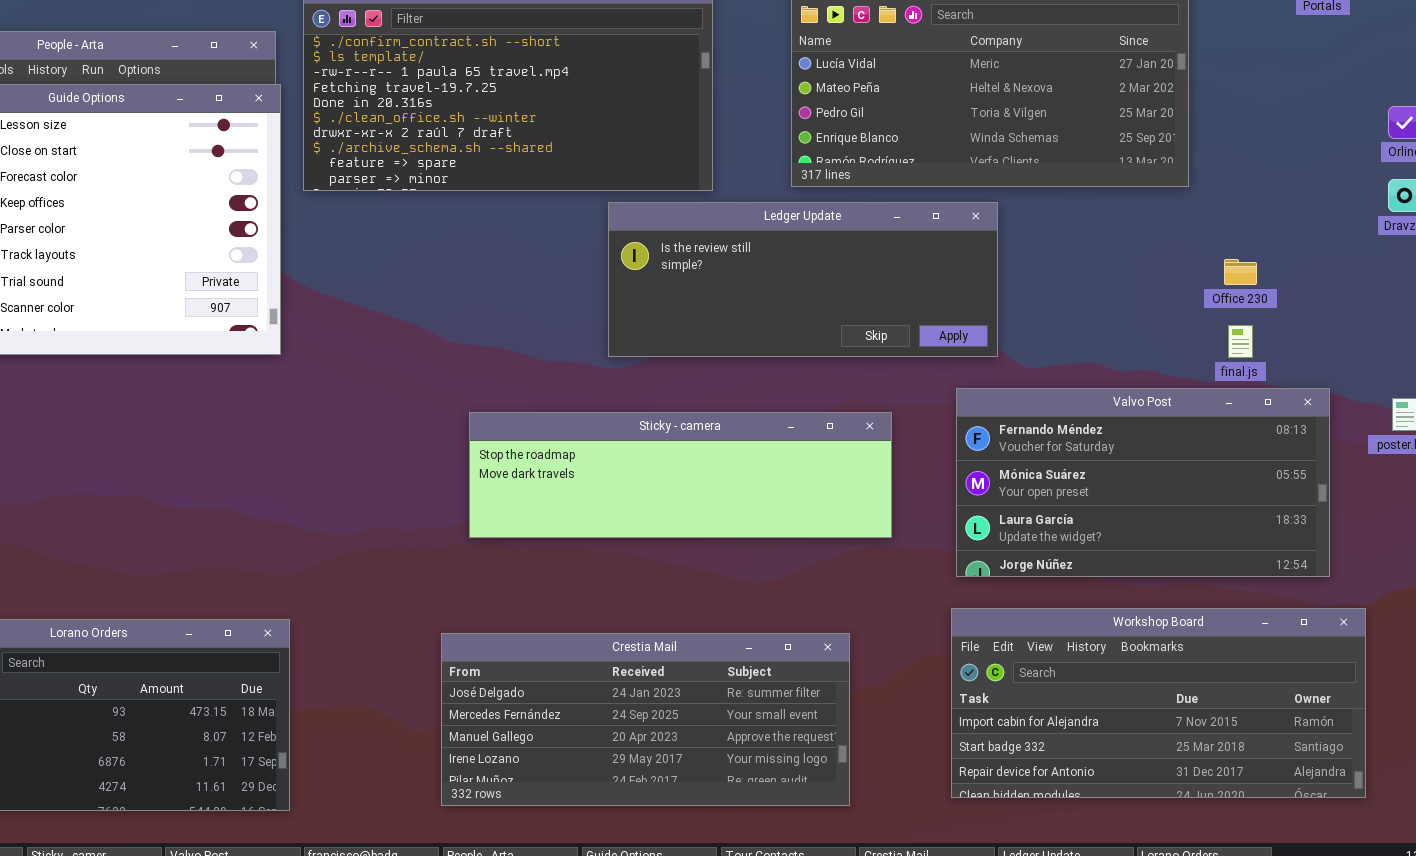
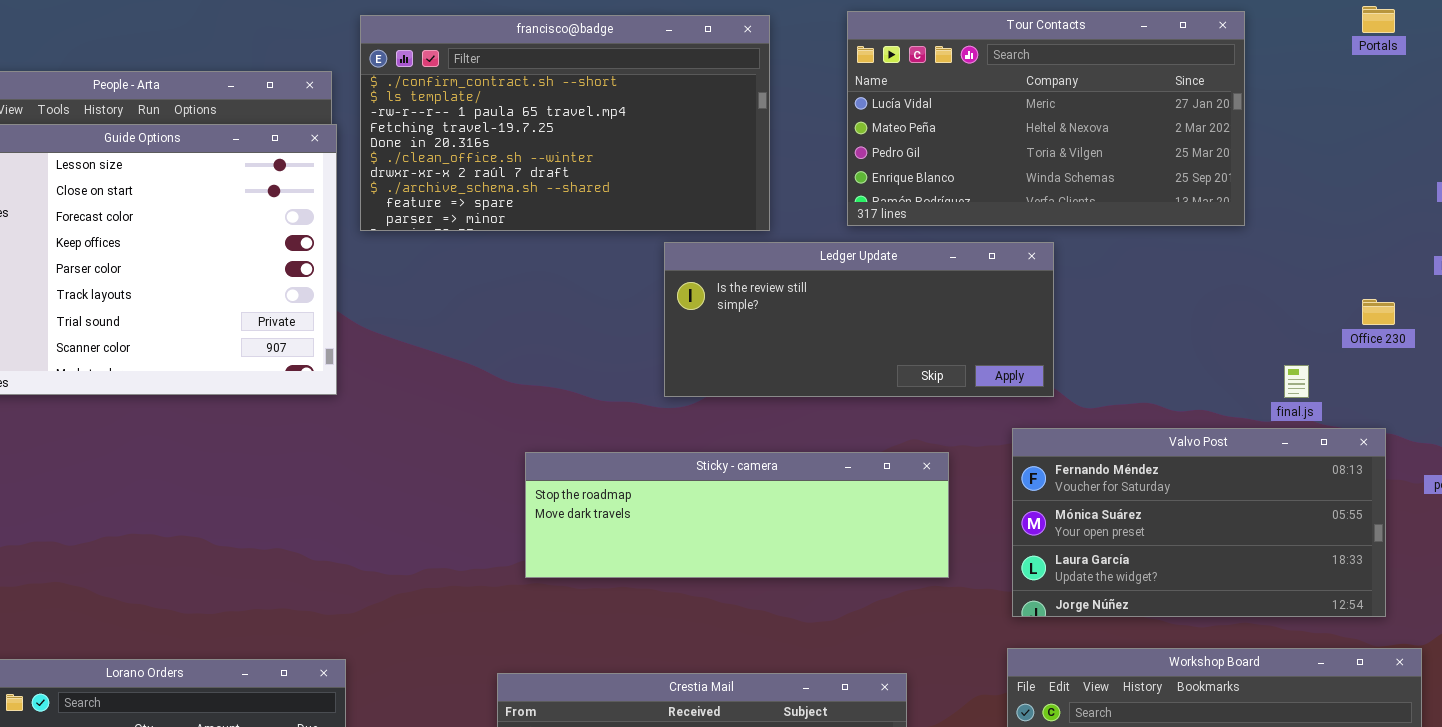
Office 230: [1224,259,1257,285] -> [1362,299,1395,325], moved

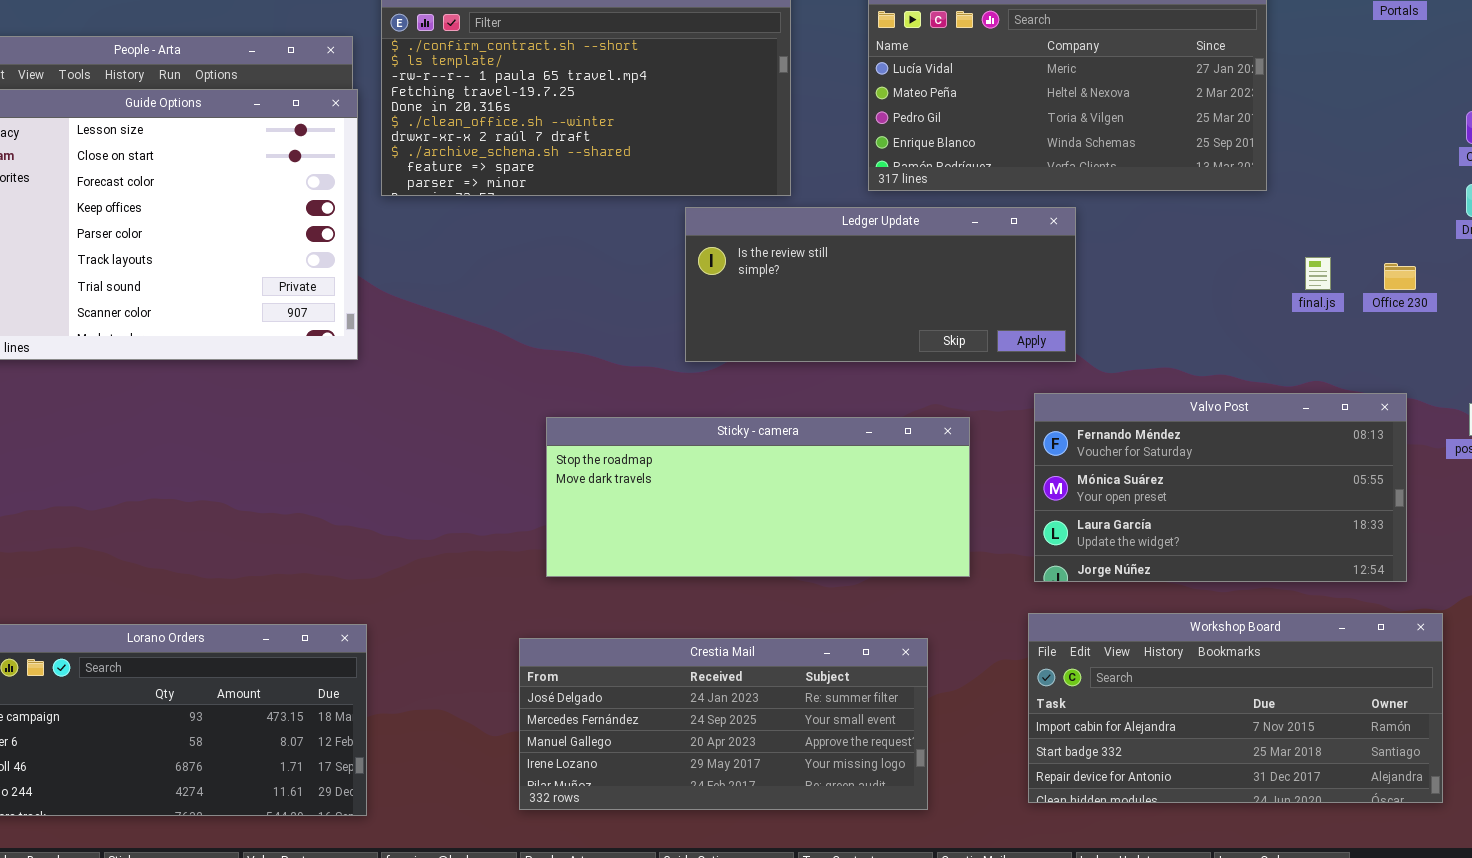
final.js: [1284,365,1309,398] -> [1305,257,1331,290], moved
Sticky - camera: [525,452,949,578] -> [546,417,970,577], resized

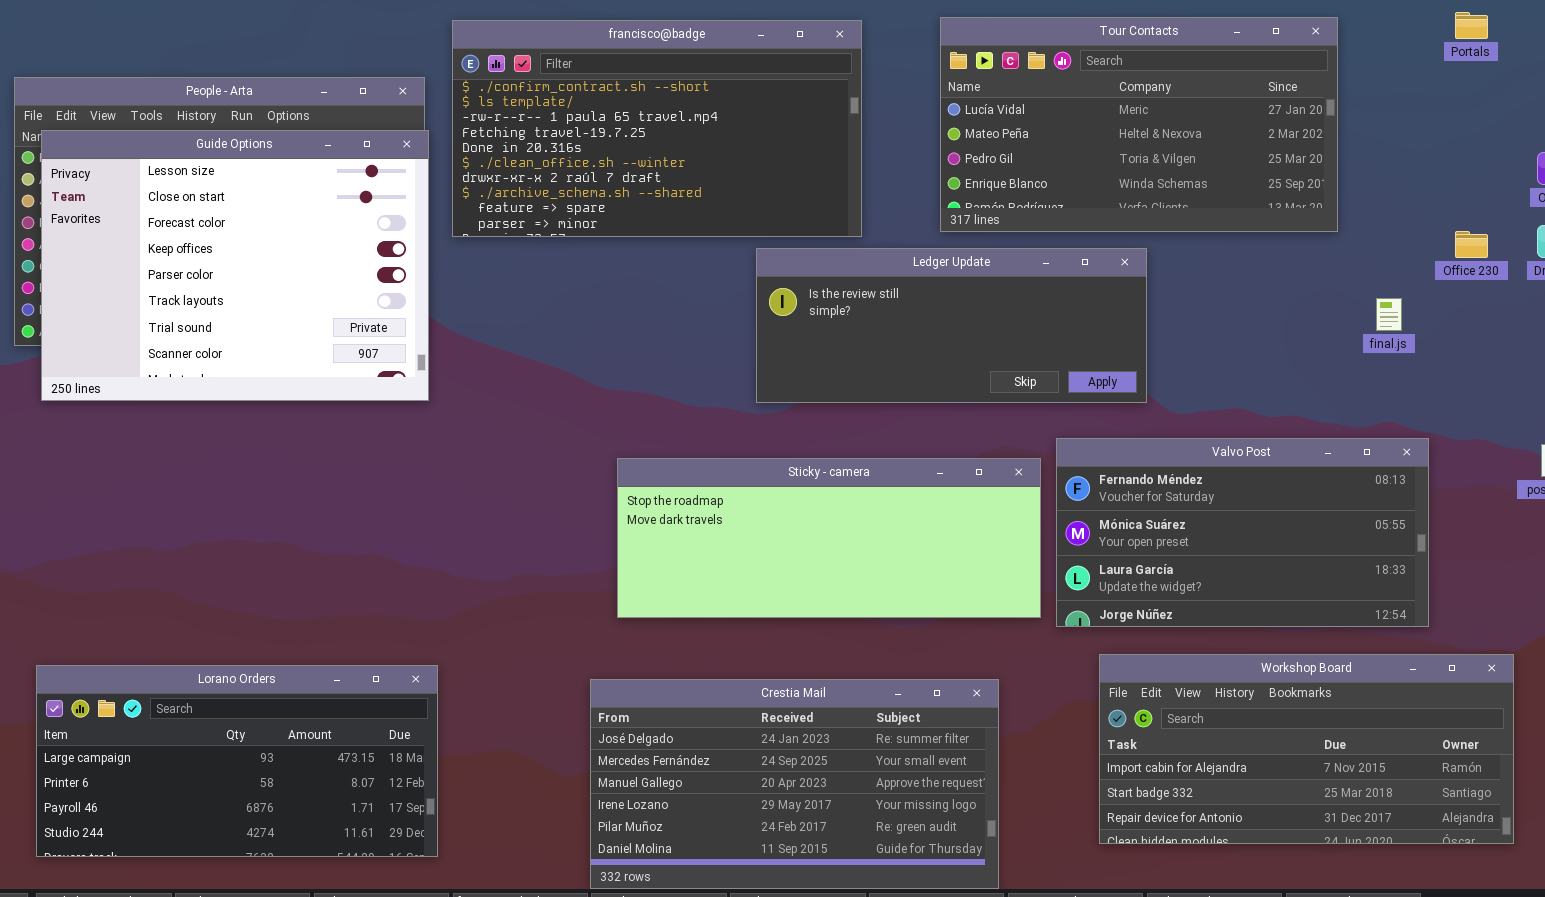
Office 230: [1384,263,1416,290] -> [1455,231,1488,258], moved
Valvo Post: [1034,393,1407,582] -> [1056,438,1429,627], moved
Crestia Mail: [519,638,928,810] -> [590,679,999,889], resized

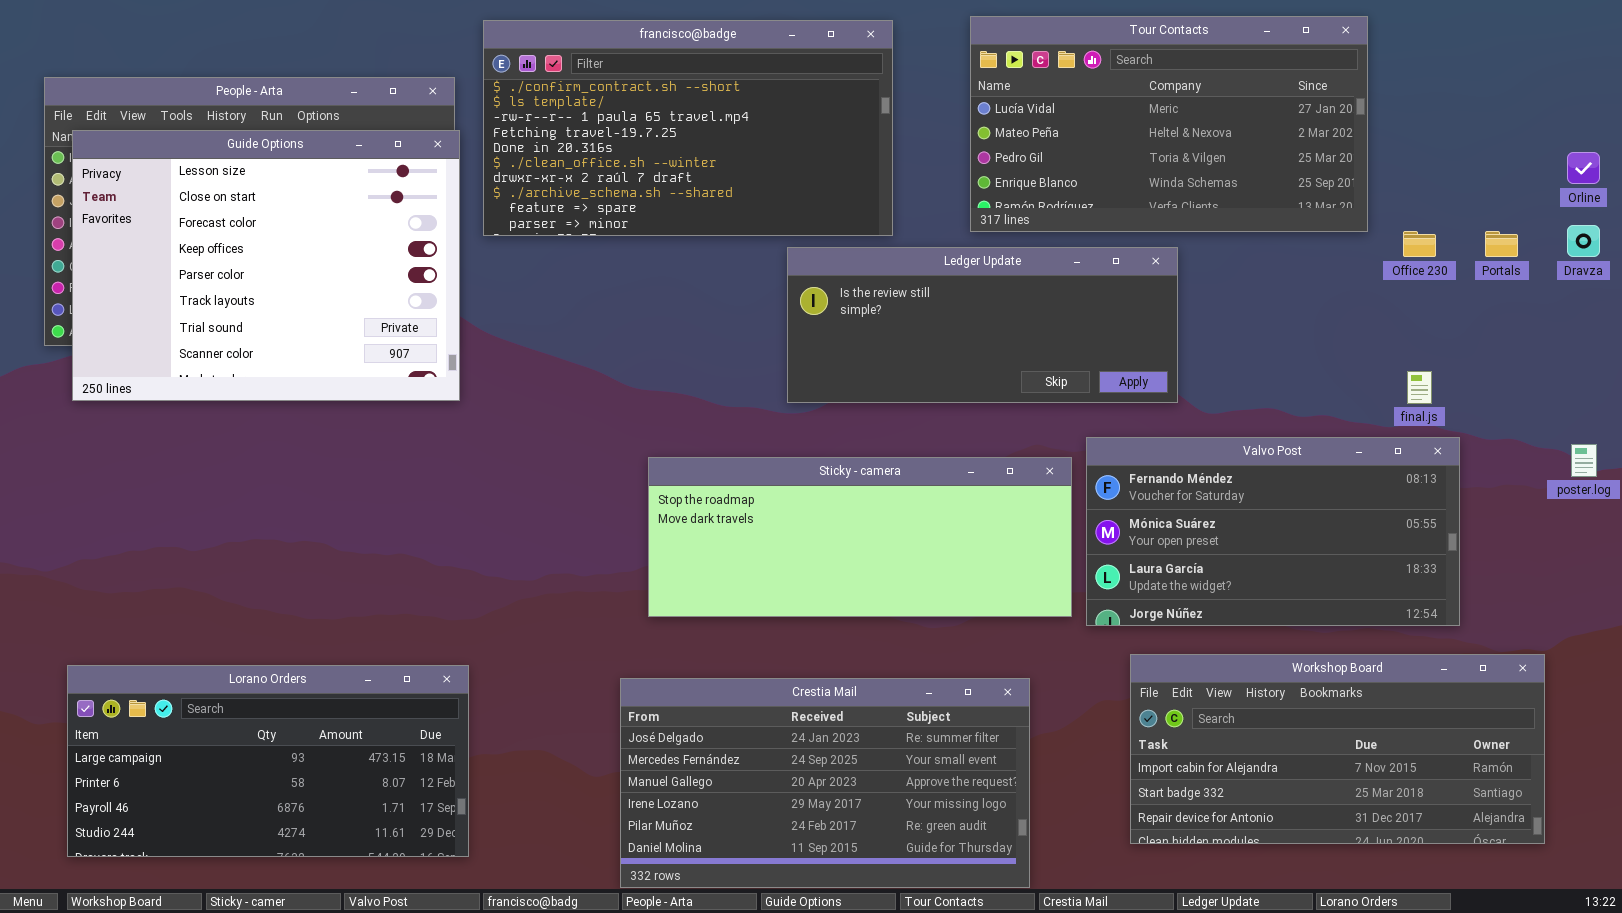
Portals: [1455,12,1488,39] -> [1485,231,1518,257], moved
Office 230: [1455,231,1488,258] -> [1403,231,1436,257], moved
final.js: [1376,298,1402,331] -> [1407,371,1432,404], moved

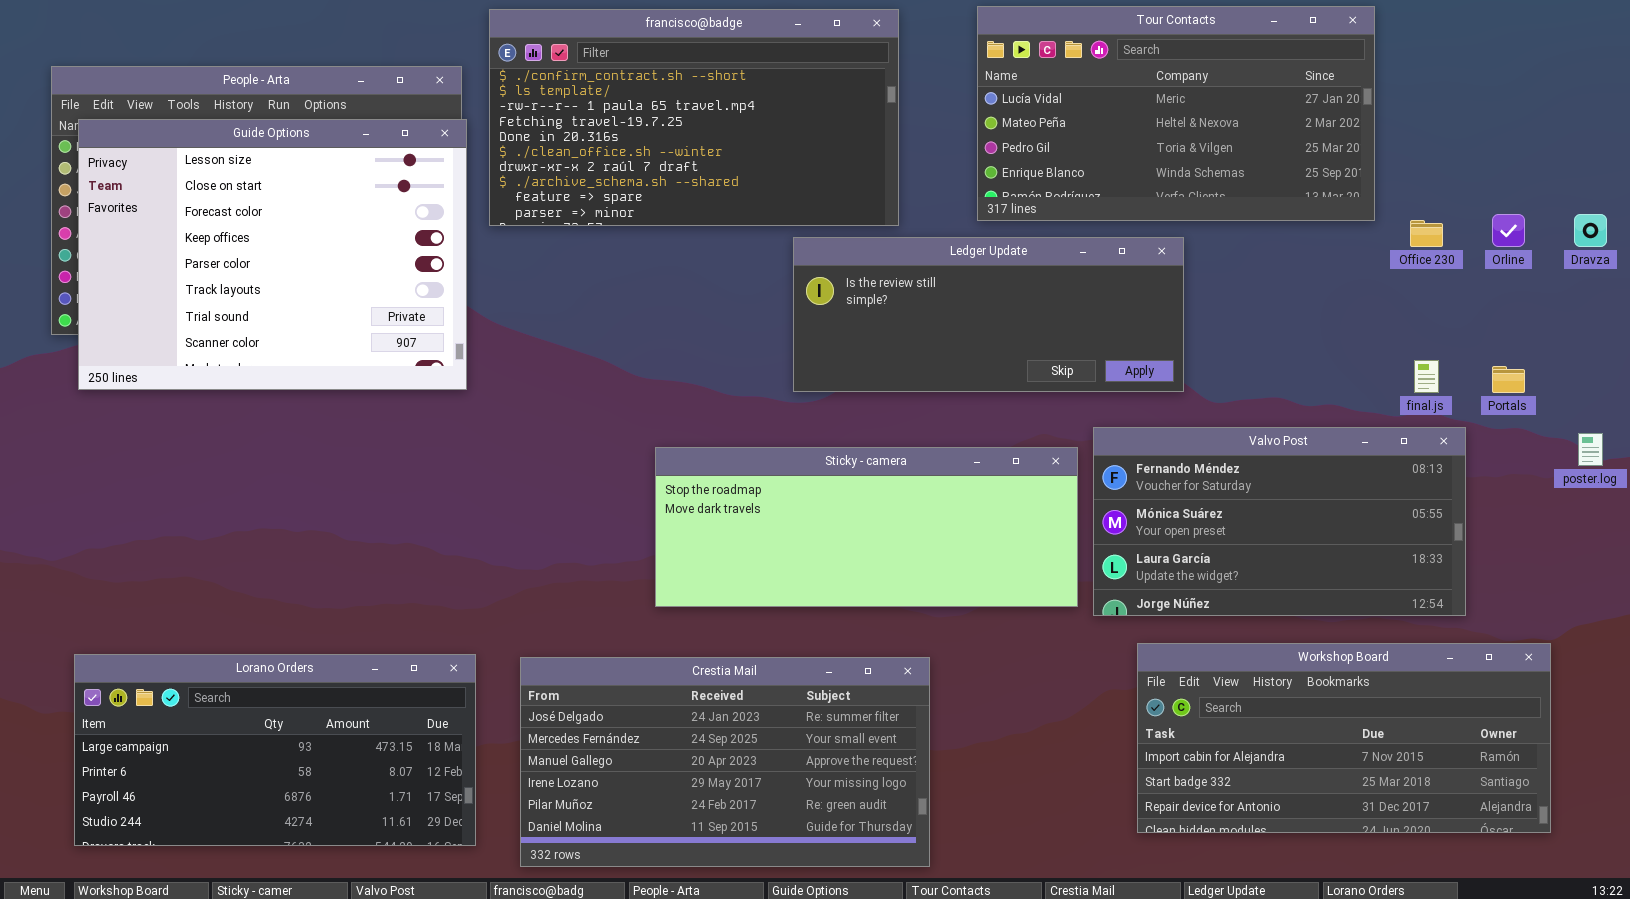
Orline: [1567,152,1600,184] -> [1492,214,1525,247], moved
Portals: [1485,231,1518,257] -> [1492,366,1525,393], moved
Crestia Mail: [620,678,1030,888] -> [520,657,930,867], moved

